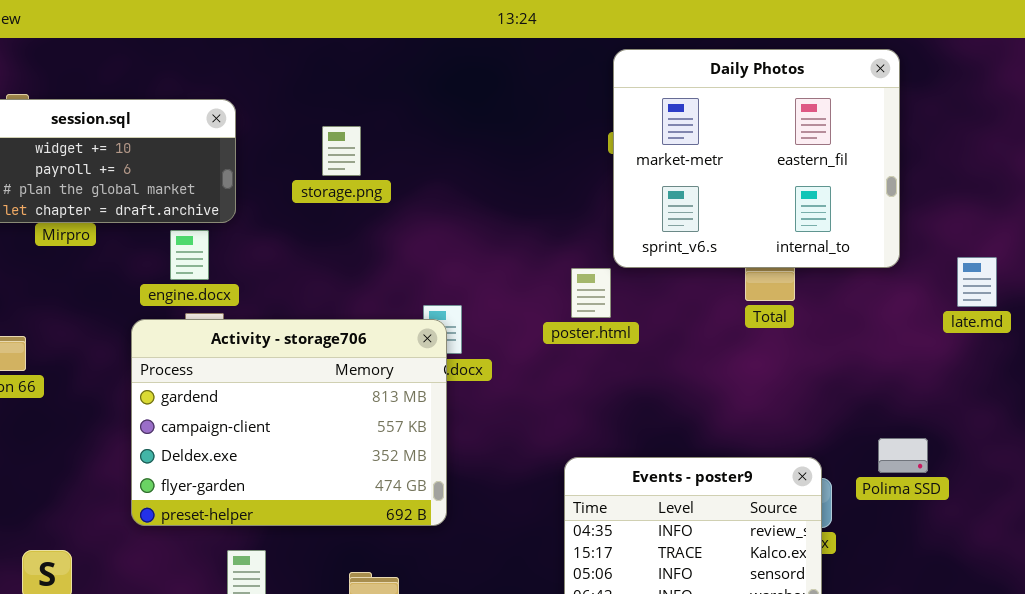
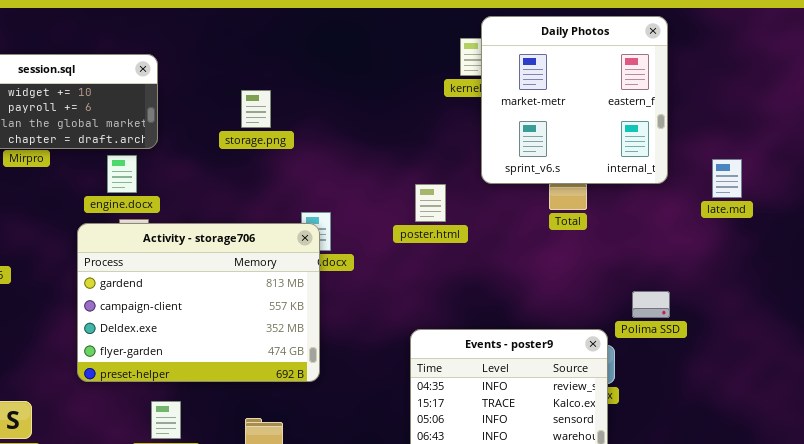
Daily Photos: [613,49,900,268] -> [481,16,668,184], resized
storage.png: [322,126,361,176] -> [241,90,271,128], moved
late.md: [957,257,997,307] -> [712,159,742,198], moved
Polima SSD: [878,438,928,473] -> [632,291,670,318], moved

